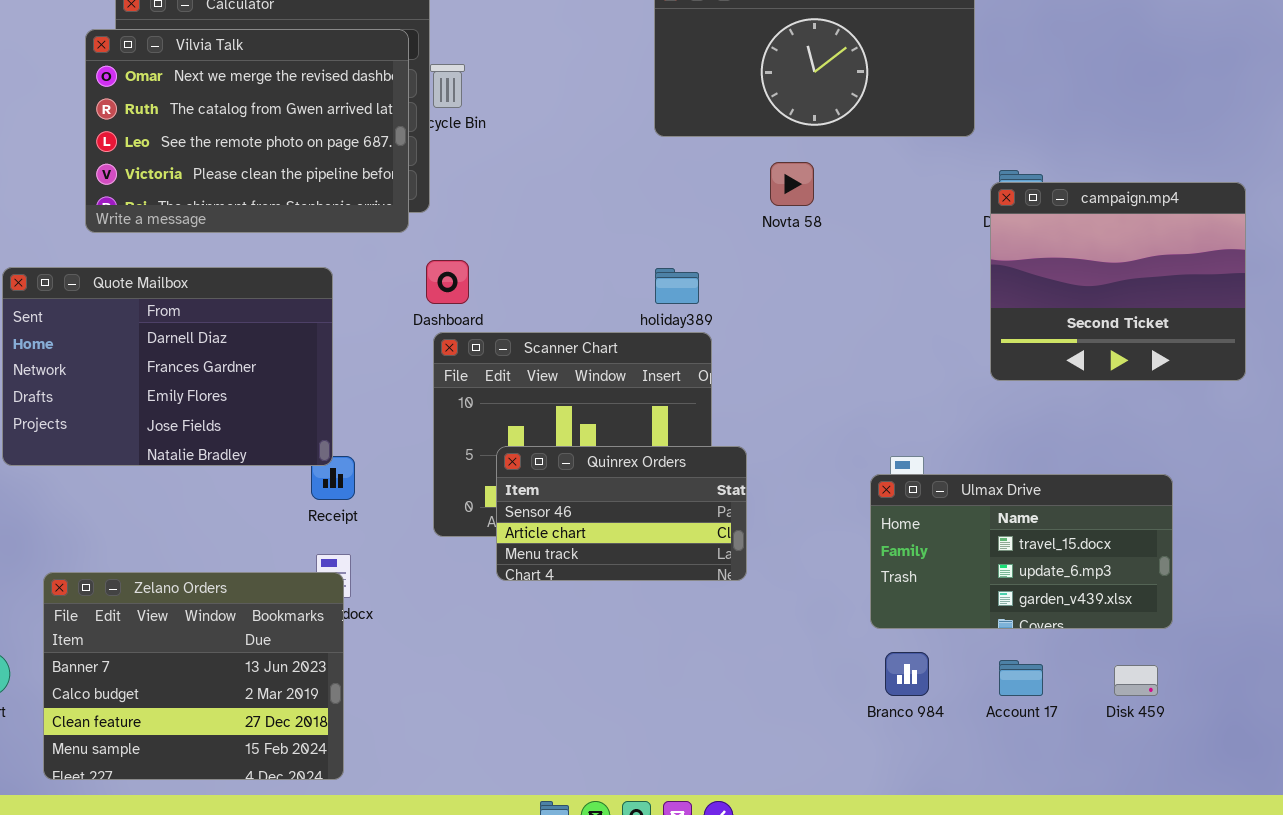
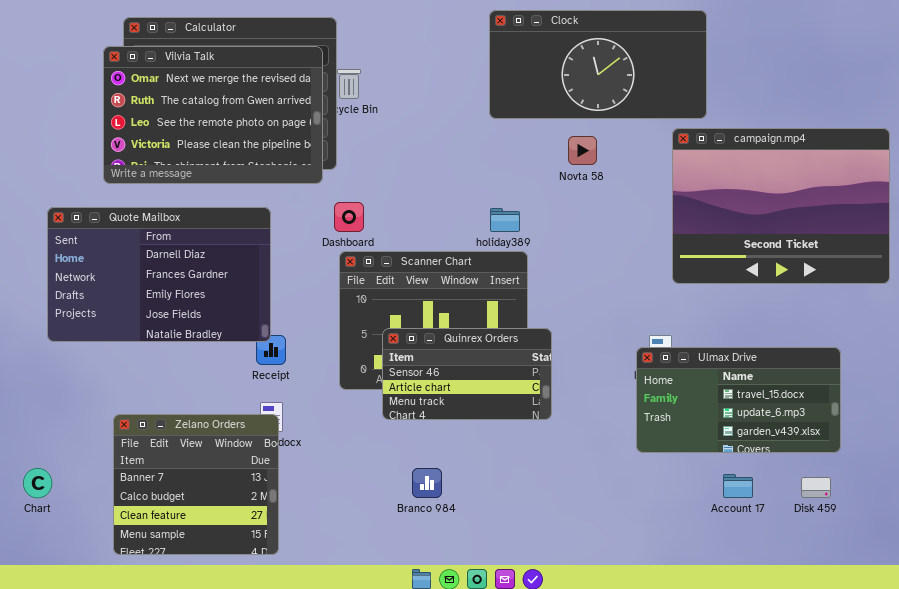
campaign.mp4: [990,182,1246,381] -> [672,128,890,284], resized
Zelano Orders: [43,572,344,780] -> [113,414,279,555], resized
Branco 984: [885,652,929,696] -> [412,468,442,498], moved

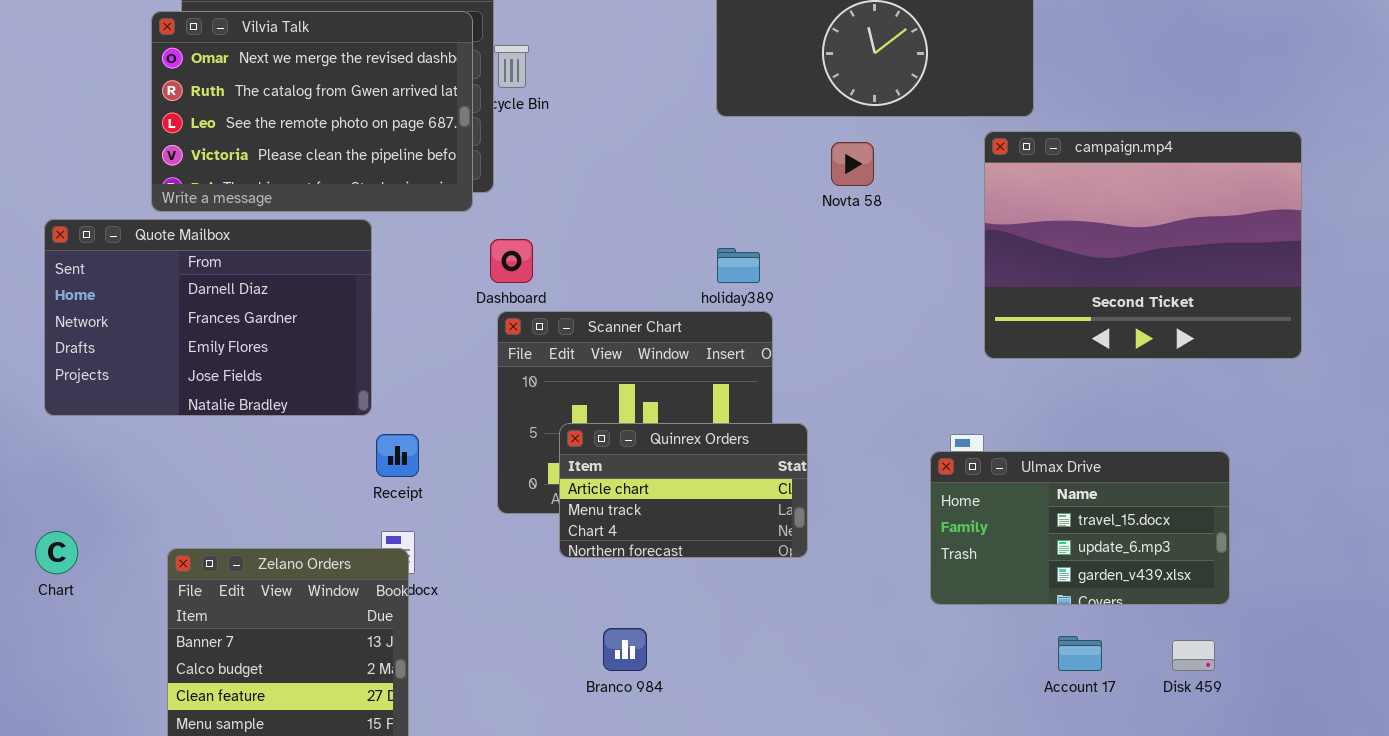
Quote Mailbox: [47,207,271,342] -> [44,219,372,416], moved
Quinrex Orders: [382,328,552,420] -> [559,423,808,558], scrolled down 1 row
Chart: [23,468,52,498] -> [35,531,78,574], moved

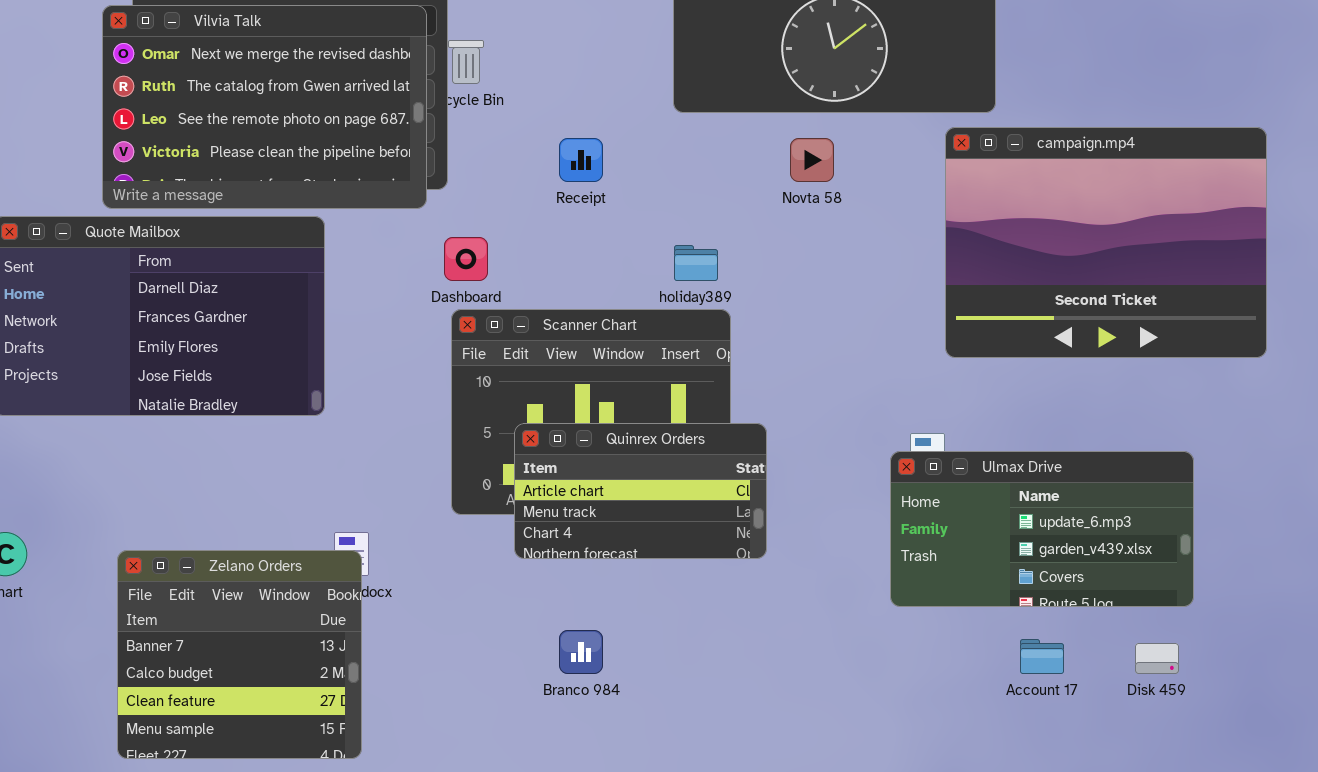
Receipt: [376,434,419,477] -> [559,138,603,182], moved
Ulmax Drive: [930,451,1230,605] -> [890,451,1194,607], scrolled down 1 row

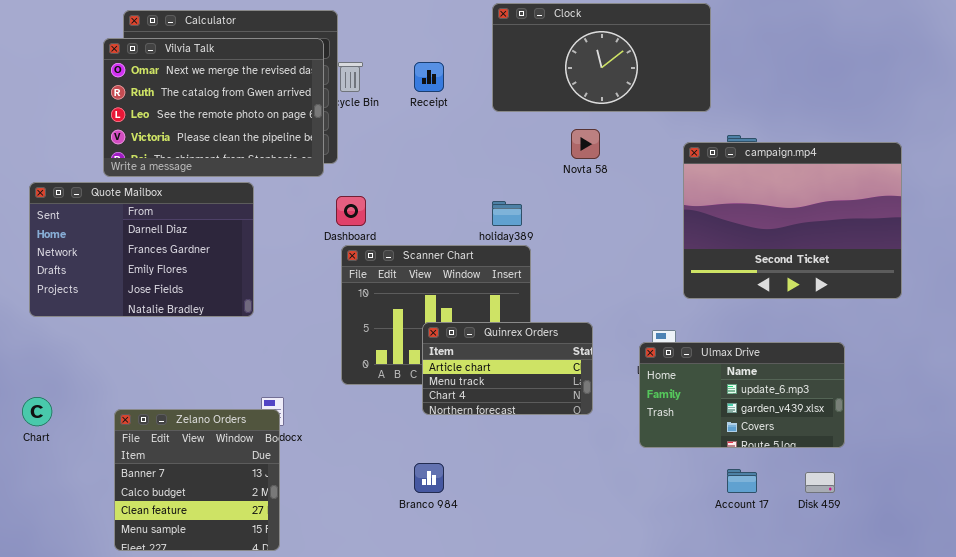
campaign.mp4: [945,127,1267,358] -> [683,142,902,299], moved
Receipt: [559,138,603,182] -> [414,62,444,92], moved
Quinrex Orders: [514,423,767,559] -> [422,322,593,415], moved

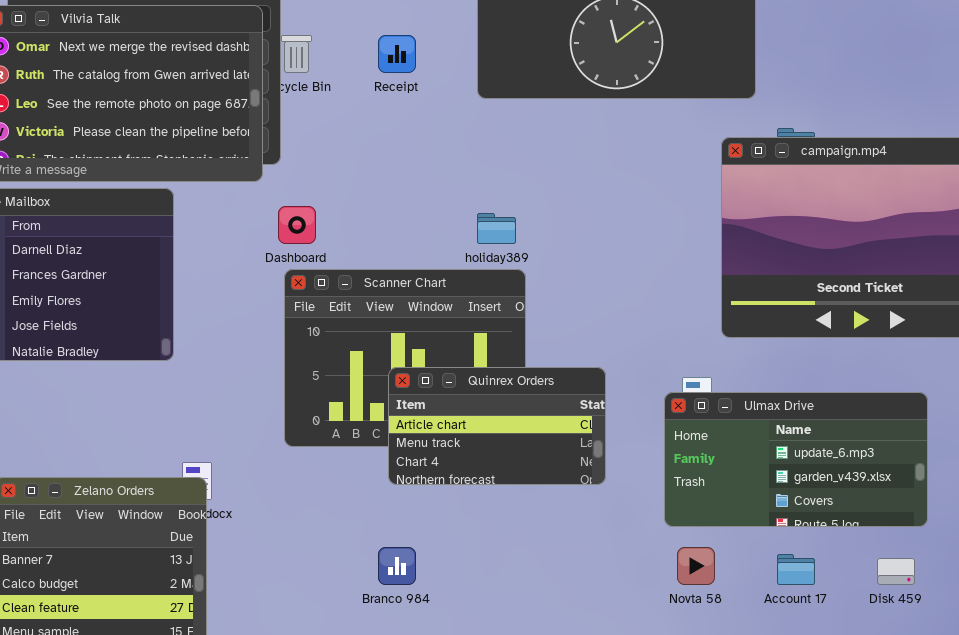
Novta 58: [571,129,600,159] -> [677,547,715,585], moved

